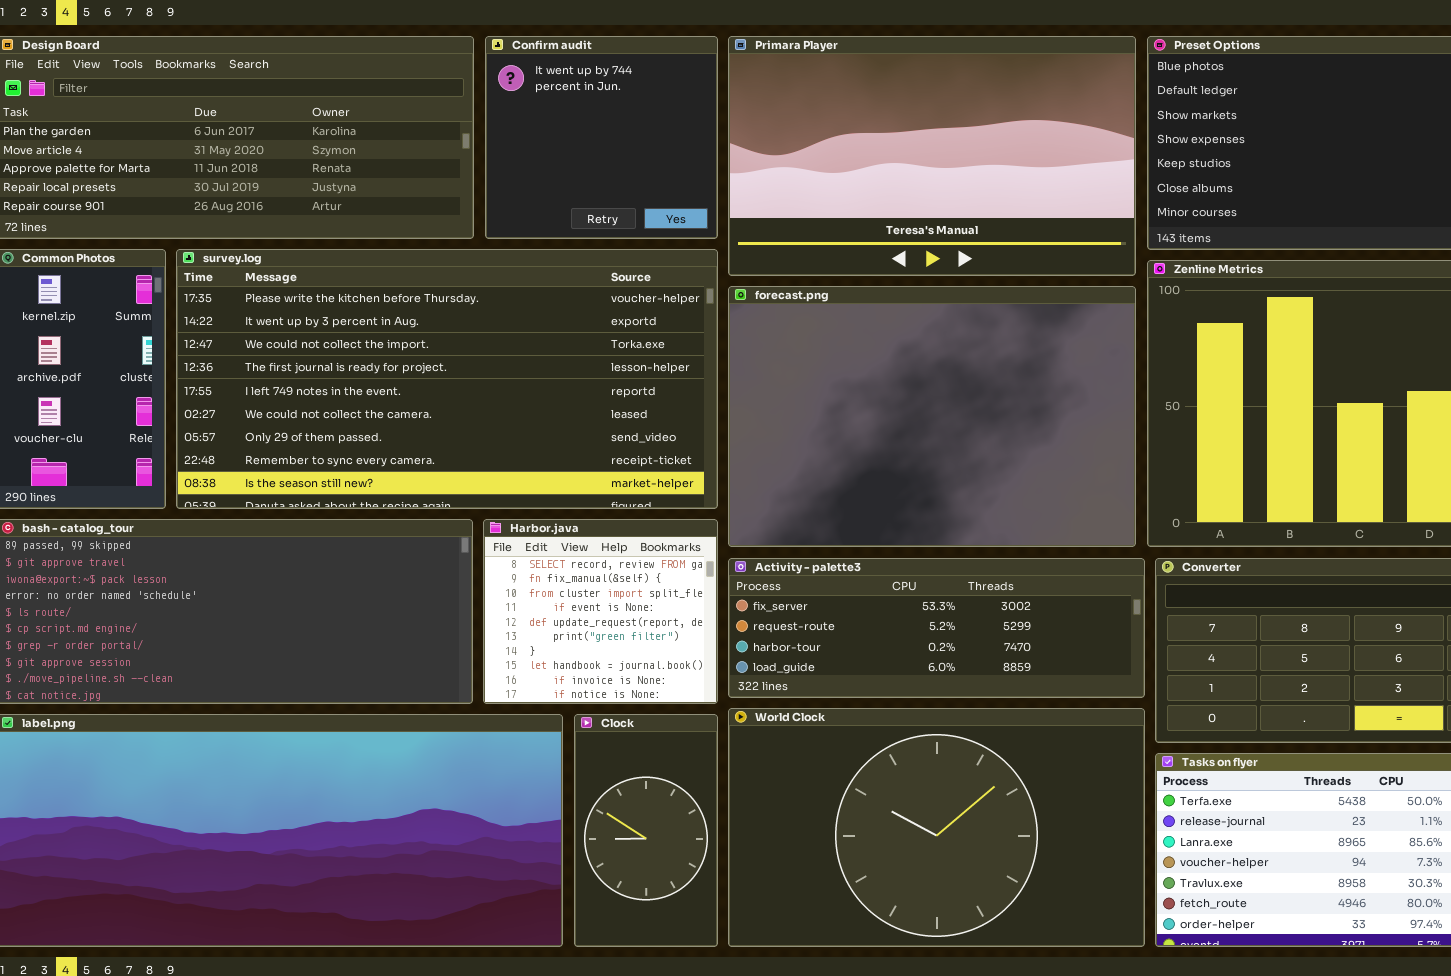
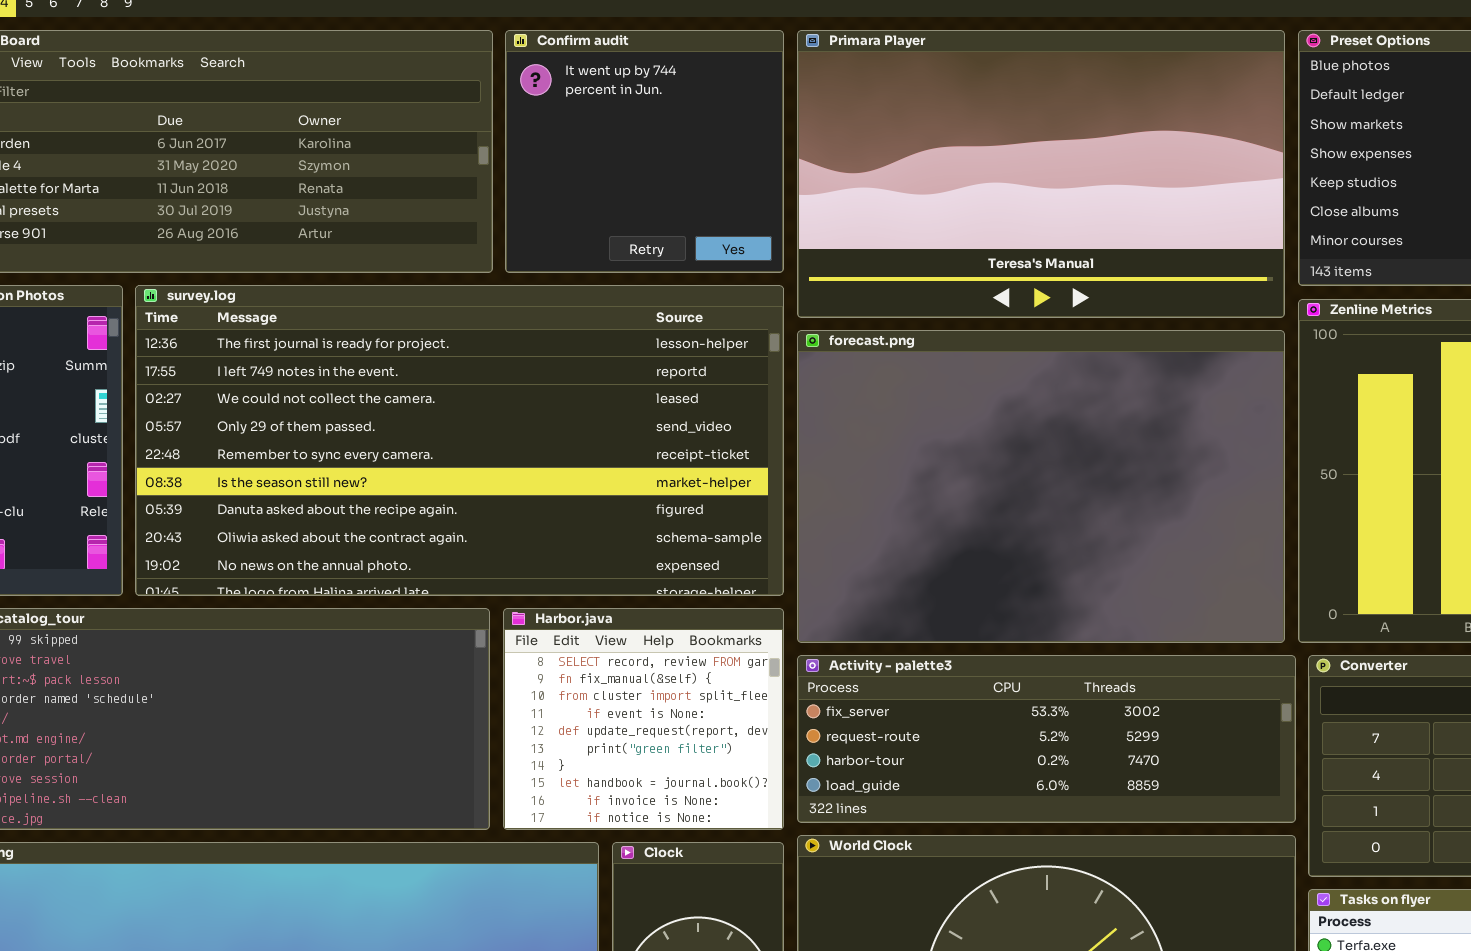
survey.log: [176,249,718,509] -> [135,285,784,596], scrolled down 3 rows

